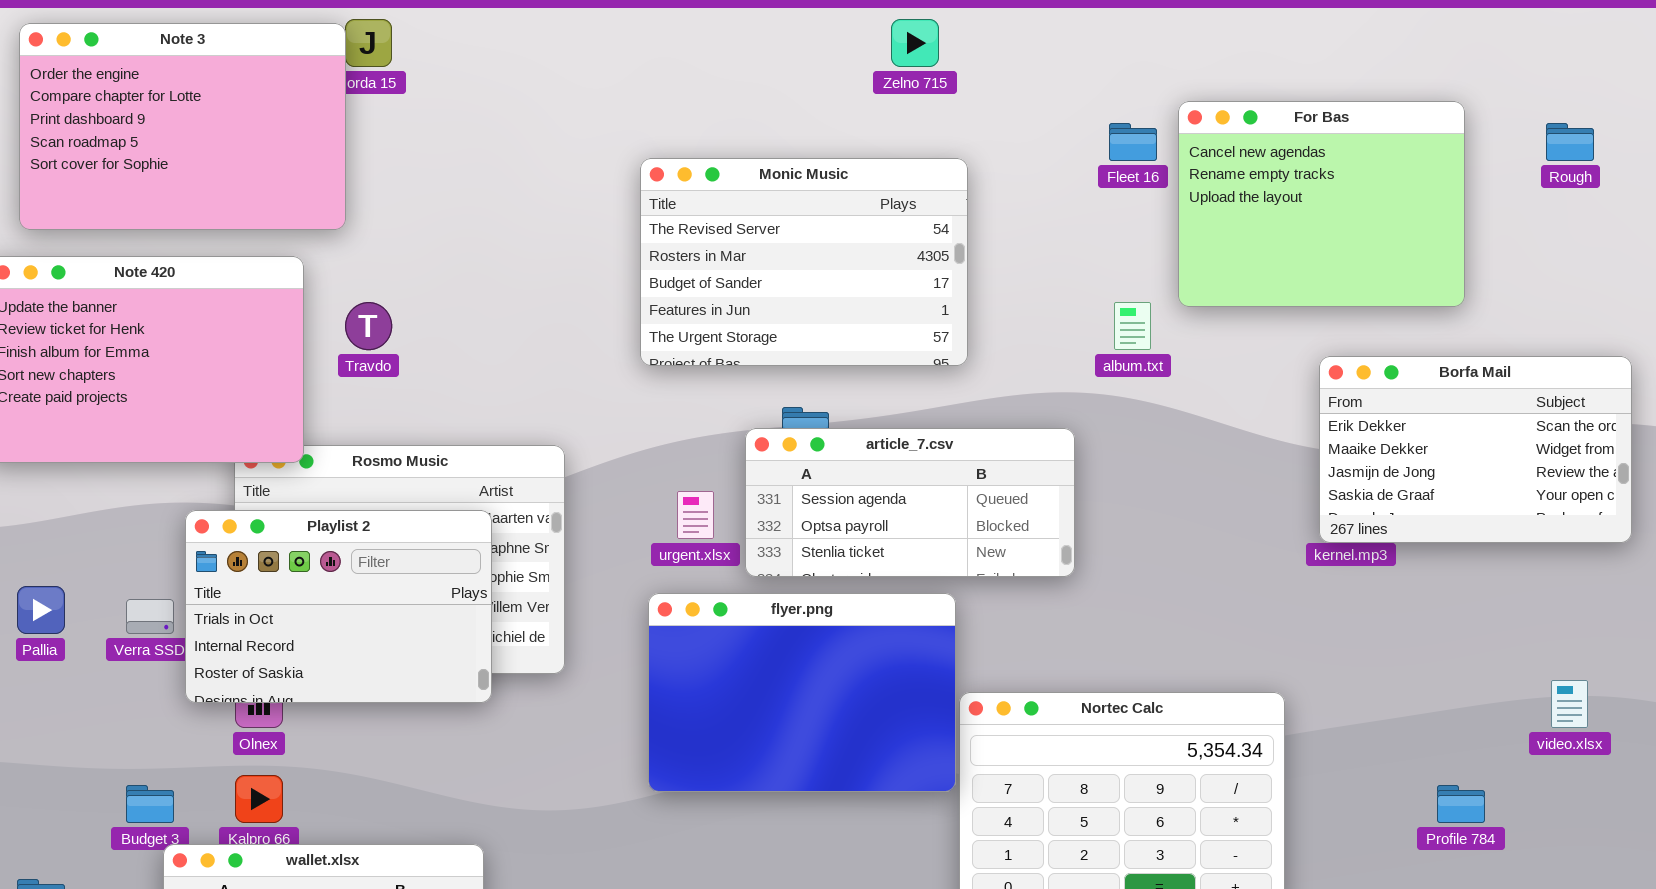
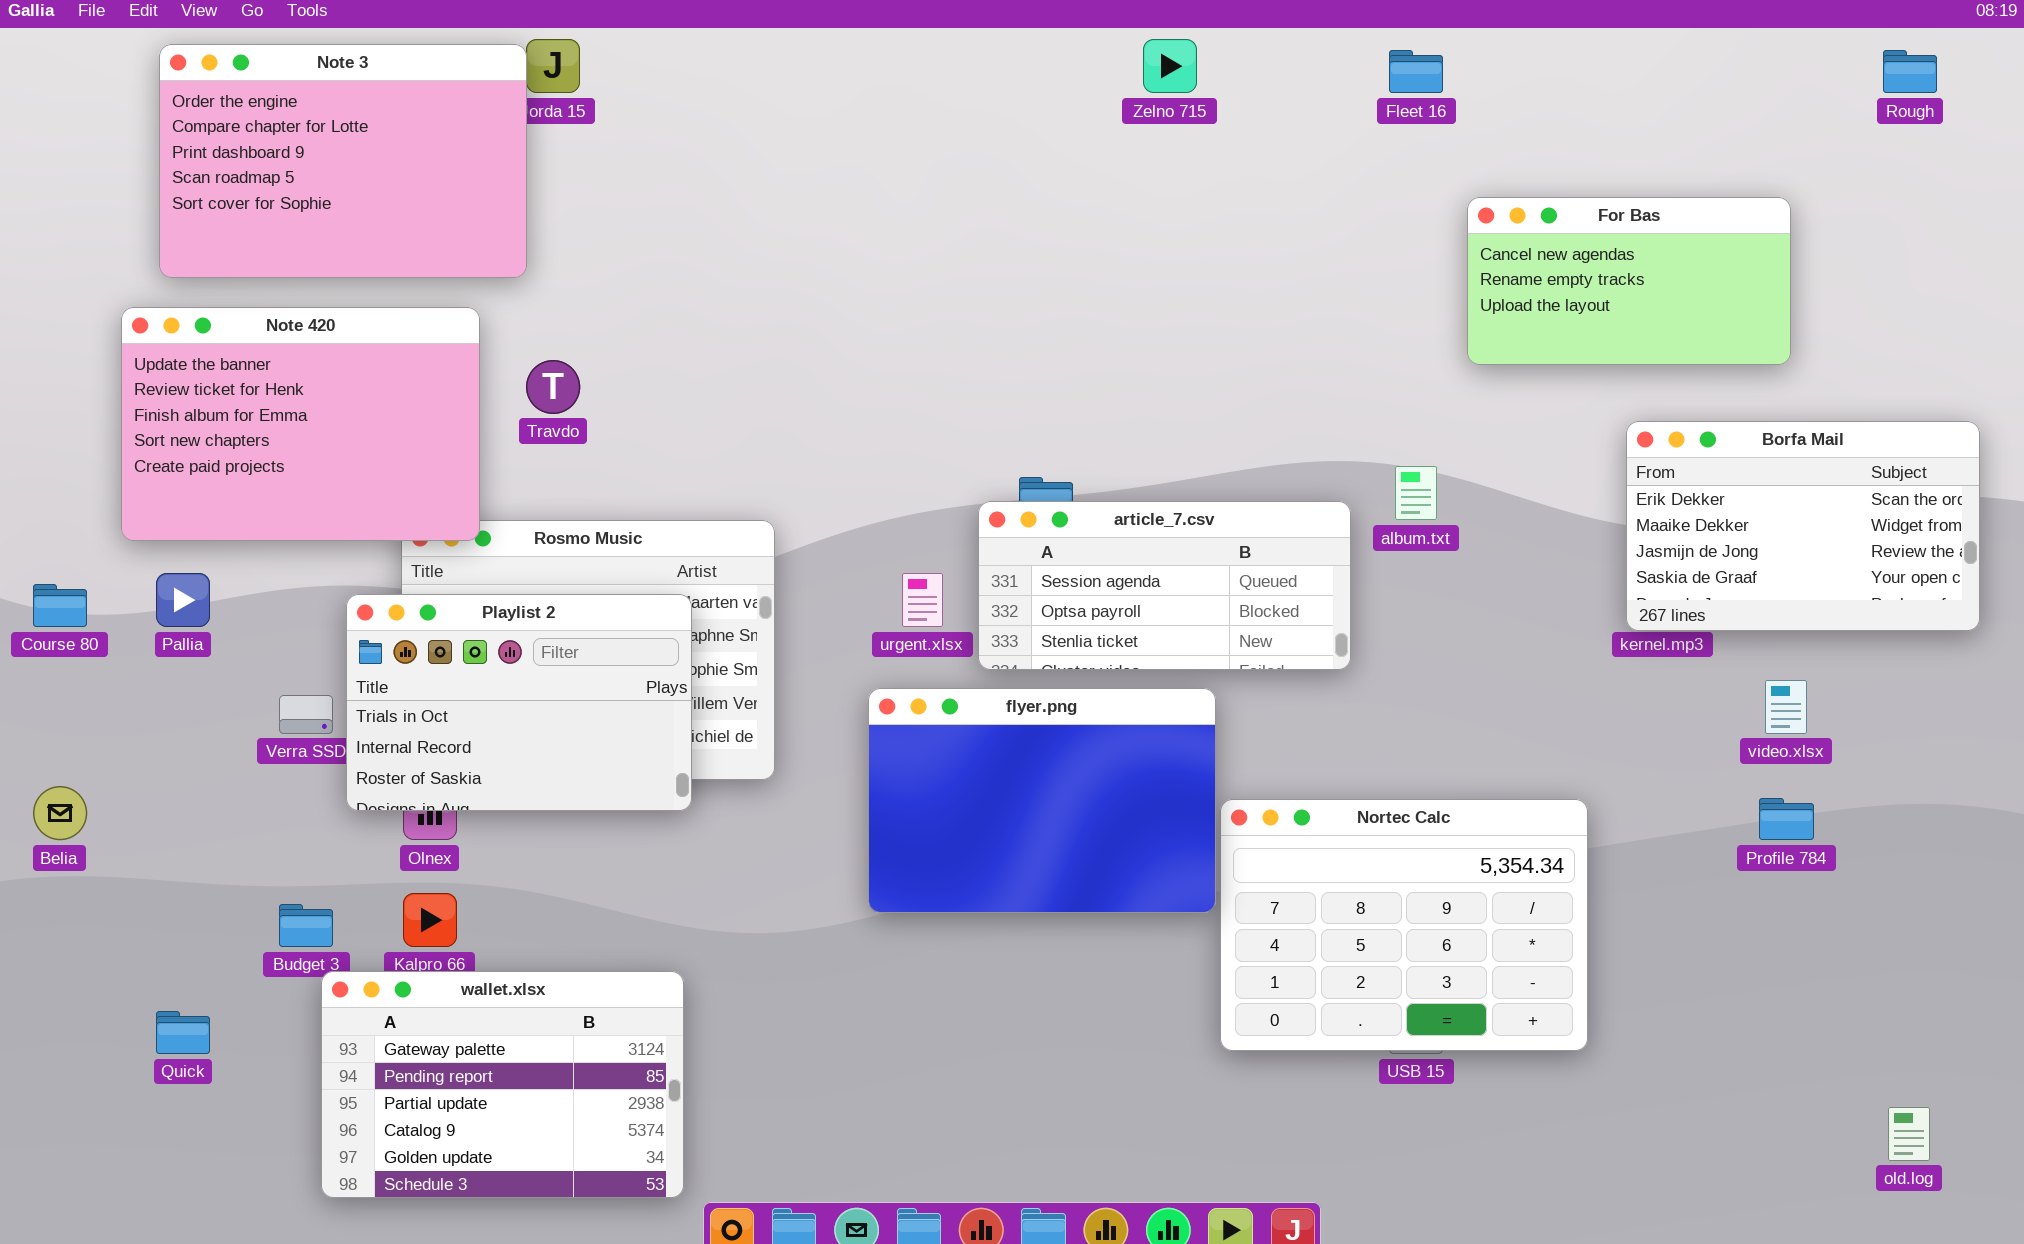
For Bas: [1178,101,1465,307] -> [1467,197,1791,365], resized
Fleet 16: [1109,123,1157,161] -> [1389,50,1443,93], moved
Rough: [1546,123,1594,161] -> [1883,50,1937,93], moved
Monic Music: [640,158,968,366] -> none, closed
album.txt: [1114,302,1151,350] -> [1395,466,1437,520], moved
Pallia: [17,586,65,634] -> [156,573,210,627], moved
video.xlsx: [1551,680,1588,728] -> [1765,680,1807,734], moved
Profile 784: [1437,785,1485,823] -> [1759,798,1814,840], moved

